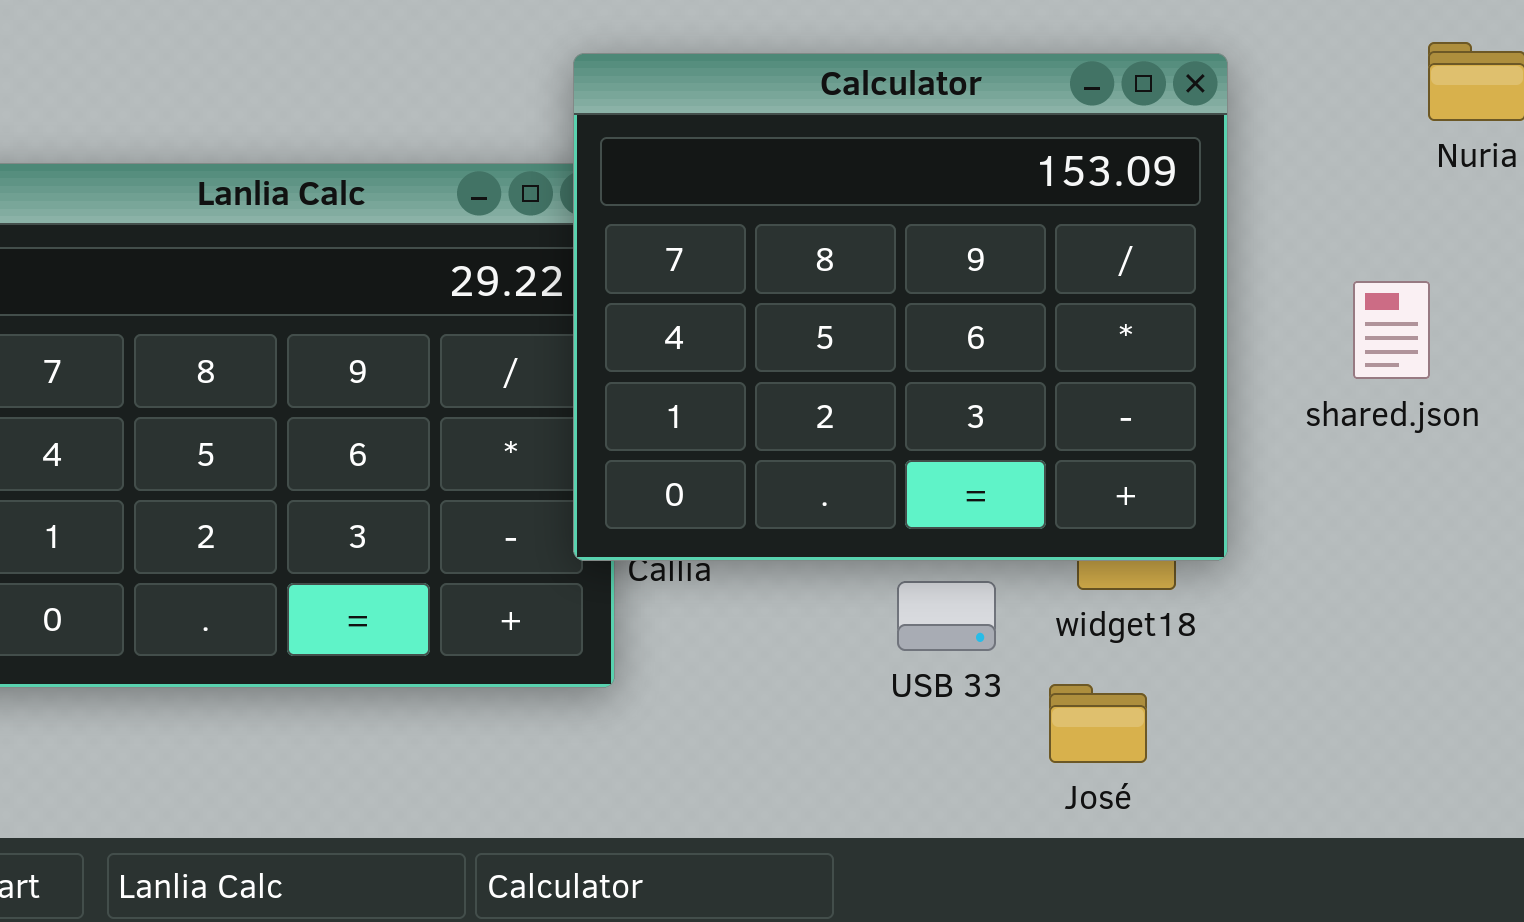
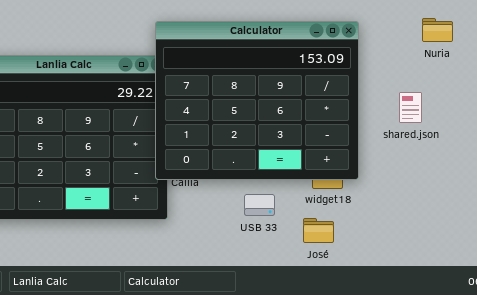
USB 33: [897,581,996,651] -> [244,194,275,216], moved

